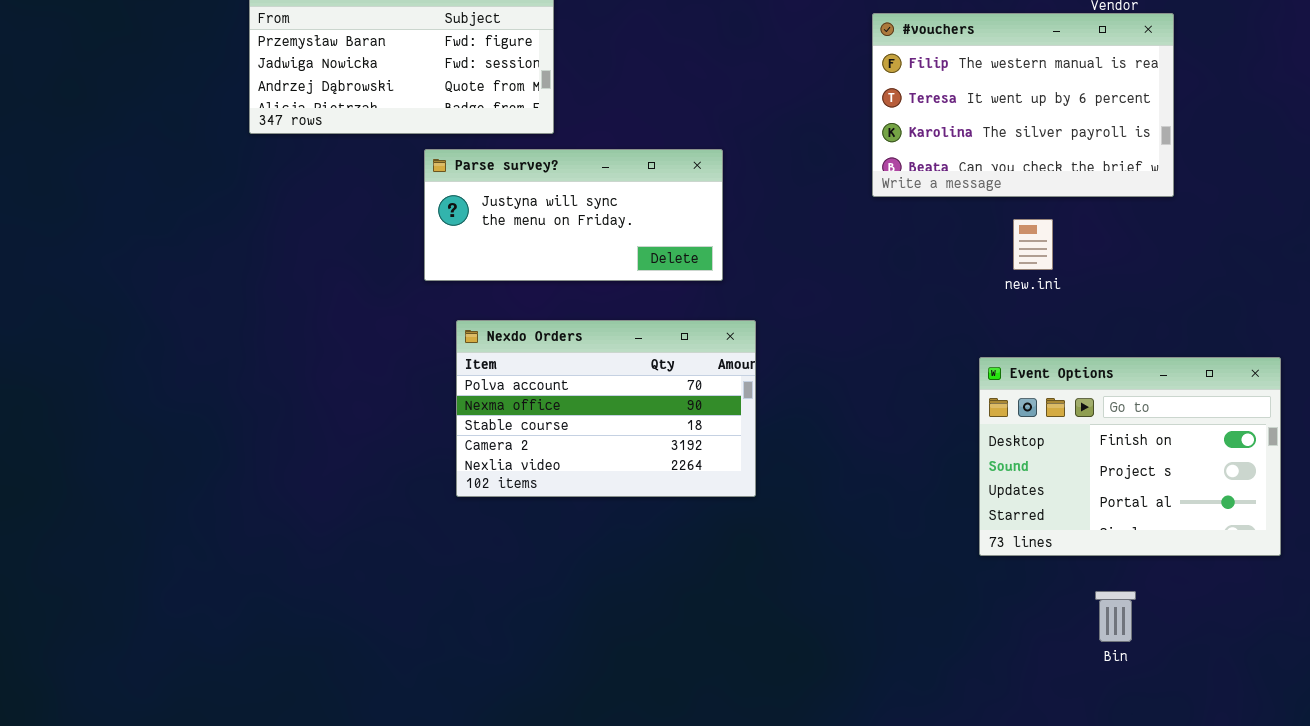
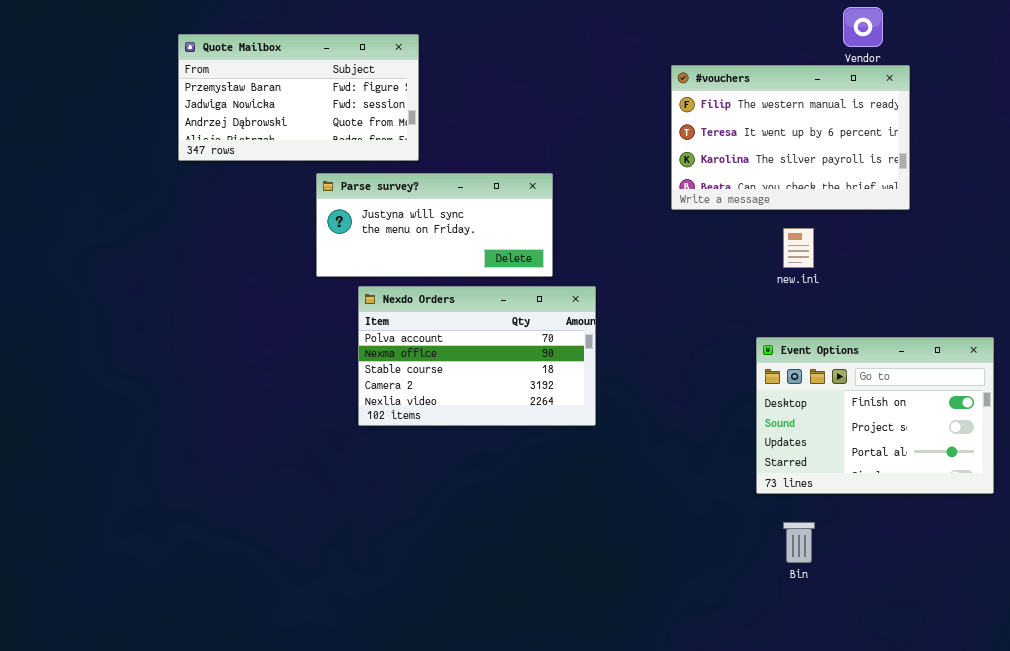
Nexdo Orders: [456,320,756,497] -> [358,286,596,426], moved
Bin: [1095,591,1136,642] -> [783,522,815,563], moved

